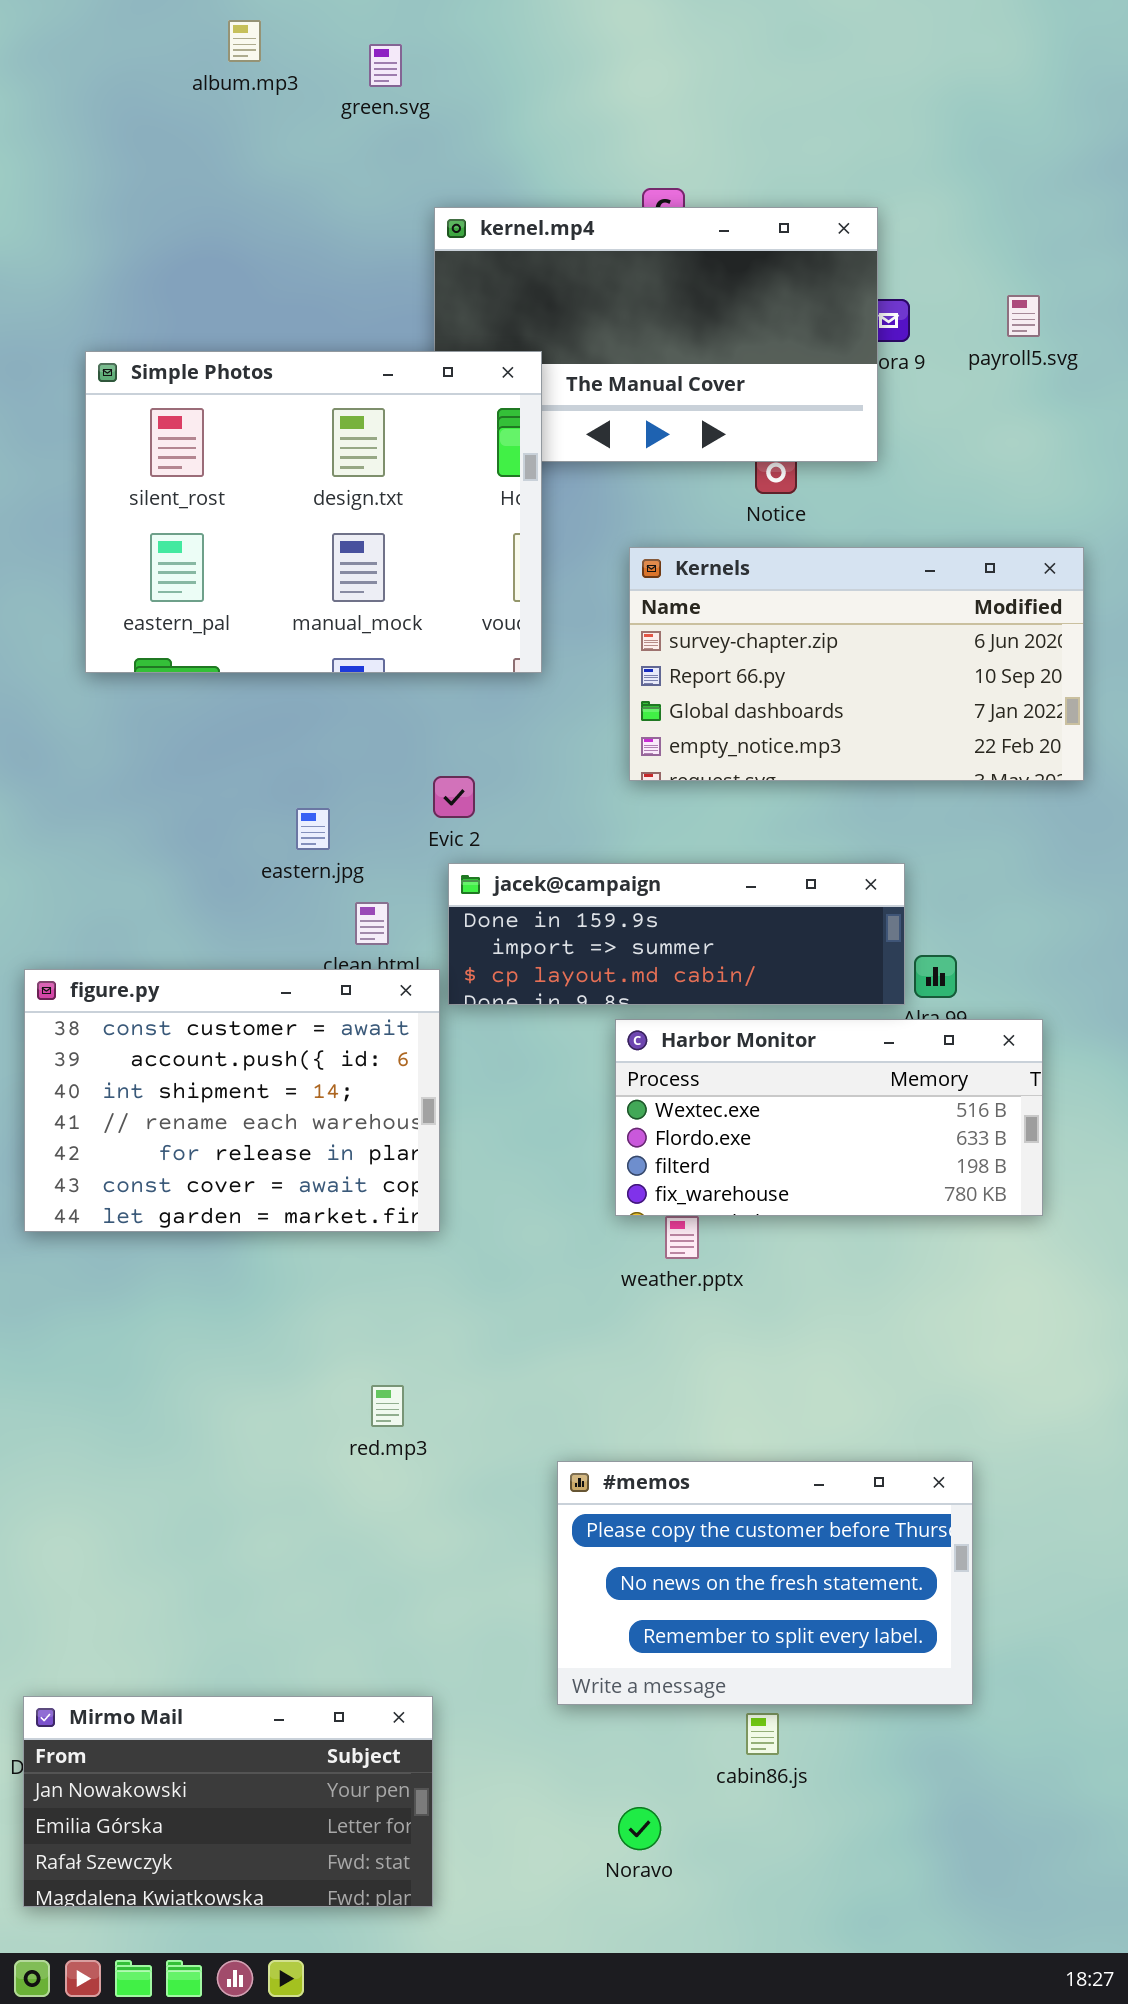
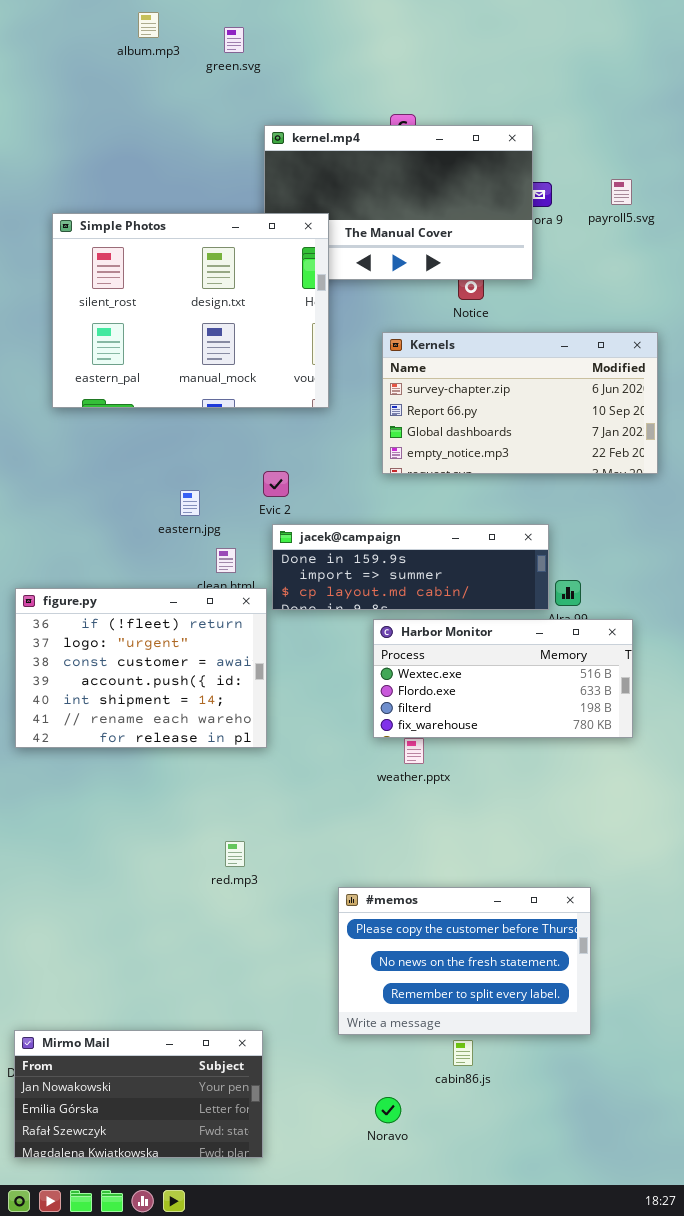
figure.py: [24,969,440,1232] -> [15,588,267,748], scrolled up 2 rows

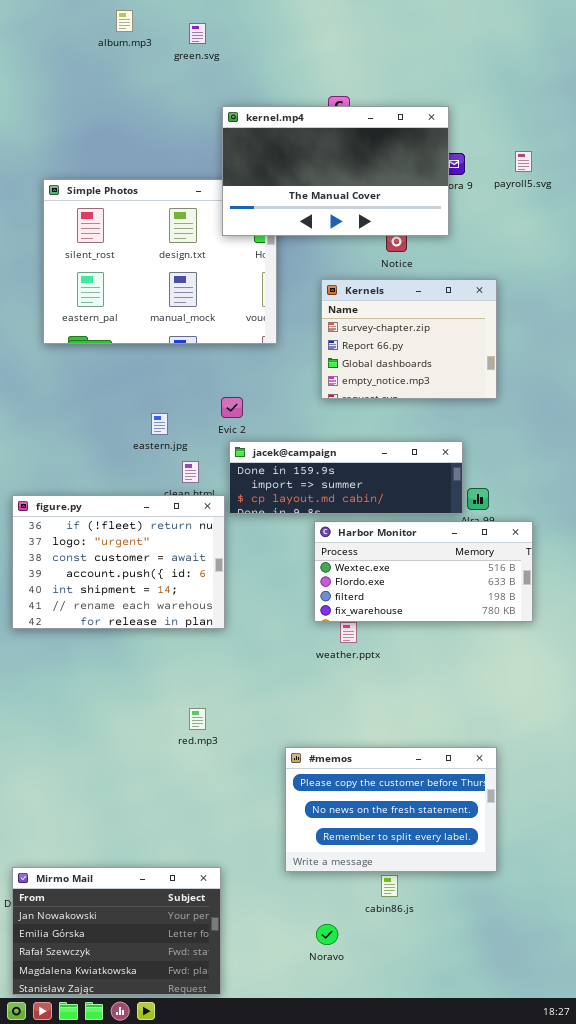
kernel.mp4: [264,125,533,280] -> [222,106,449,236], raised
Kernels: [382,332,658,474] -> [321,279,497,399], resized
Mirmo Mail: [14,1030,263,1158] -> [12,867,221,995], resized

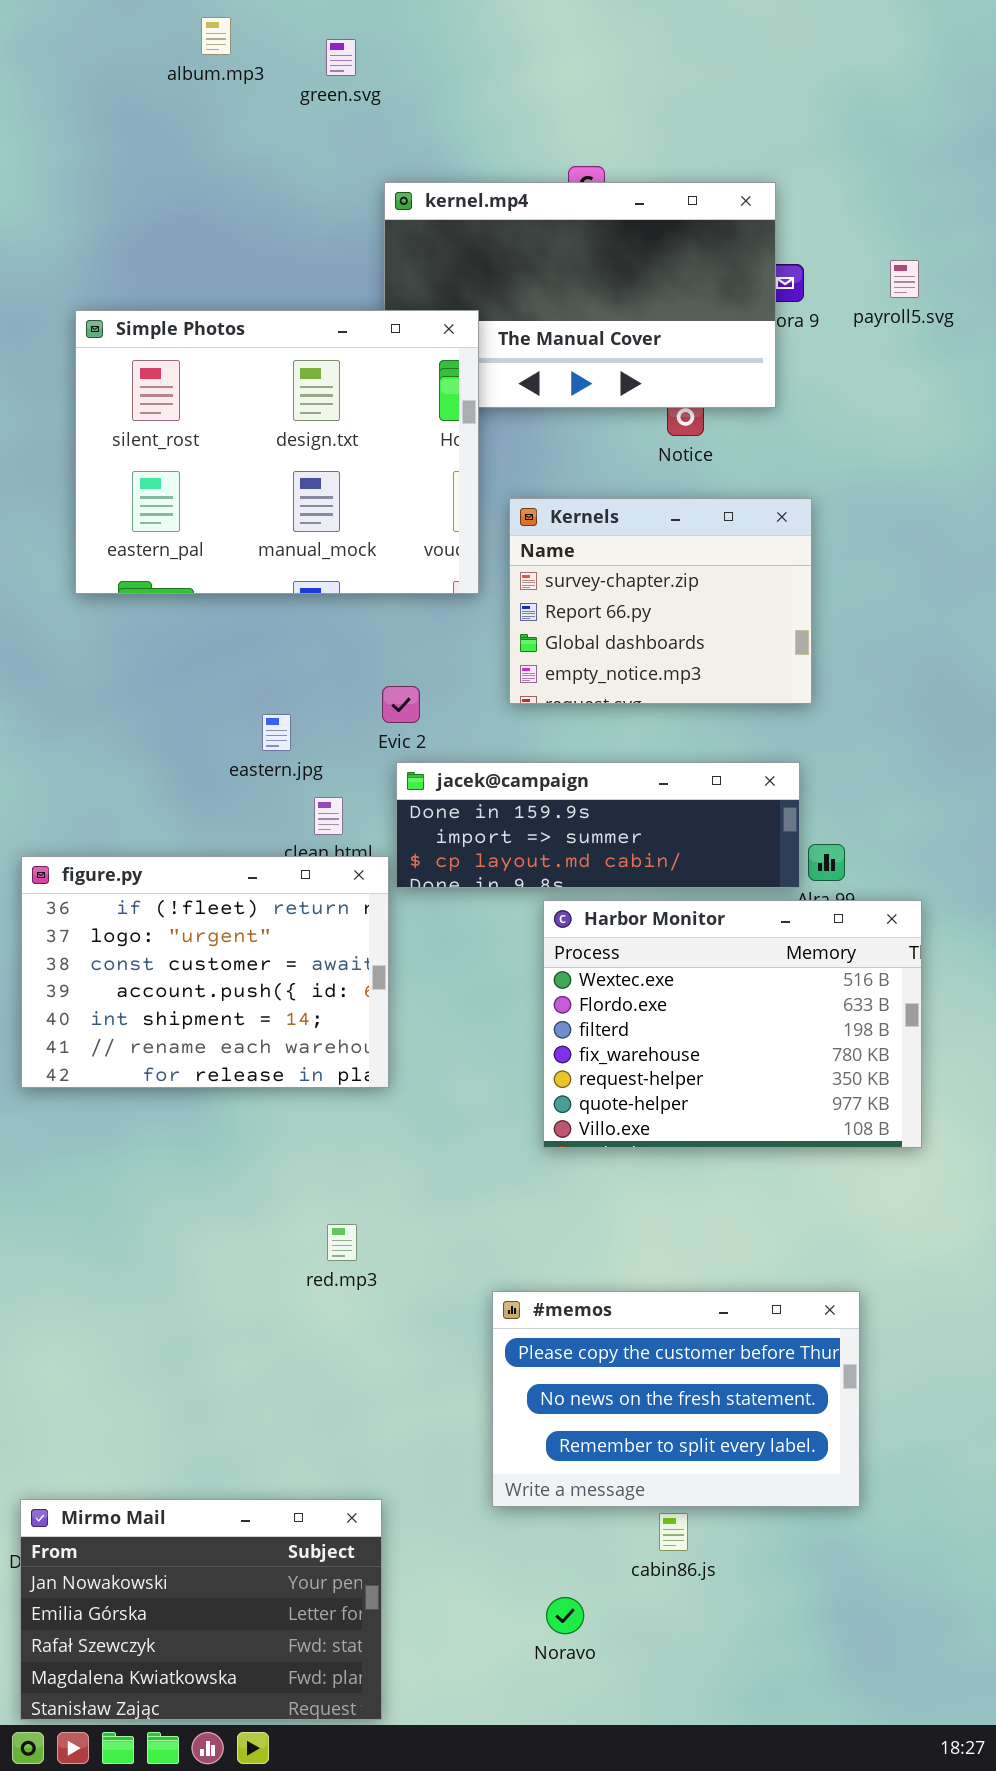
Simple Photos: [43,179,277,344] -> [75,310,479,594], raised
Kernels: [321,279,497,399] -> [509,498,812,704], moved
Harbor Monitor: [314,521,533,622] -> [543,900,922,1148], resized

